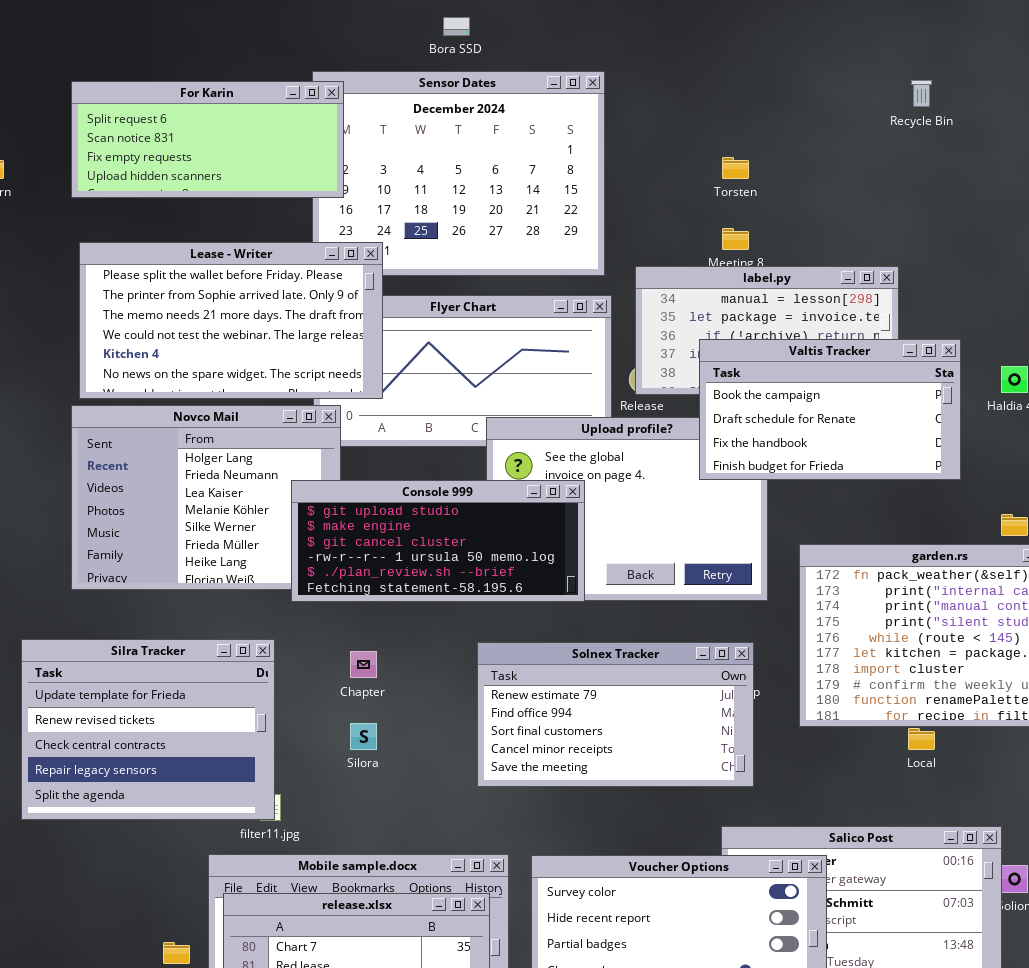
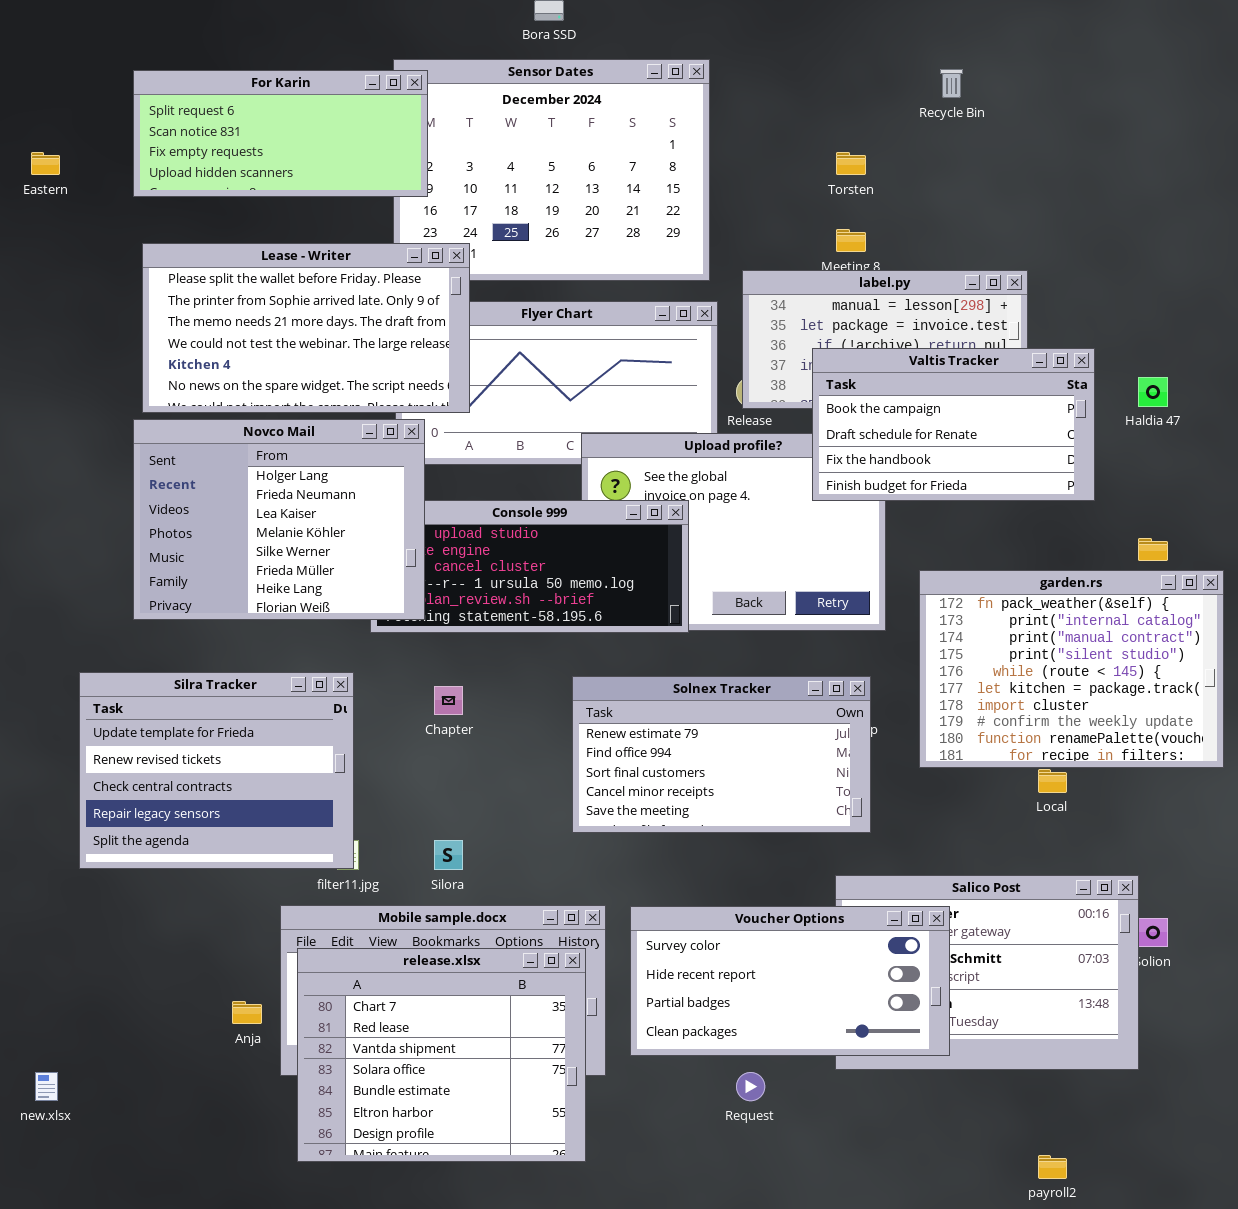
Recycle Bin: [911,80,932,107] -> [940,69,963,98], moved
Novco Mail: [71,405,341,590] -> [133,419,425,620], raised
Silora: [350,723,377,750] -> [434,840,463,870], moved

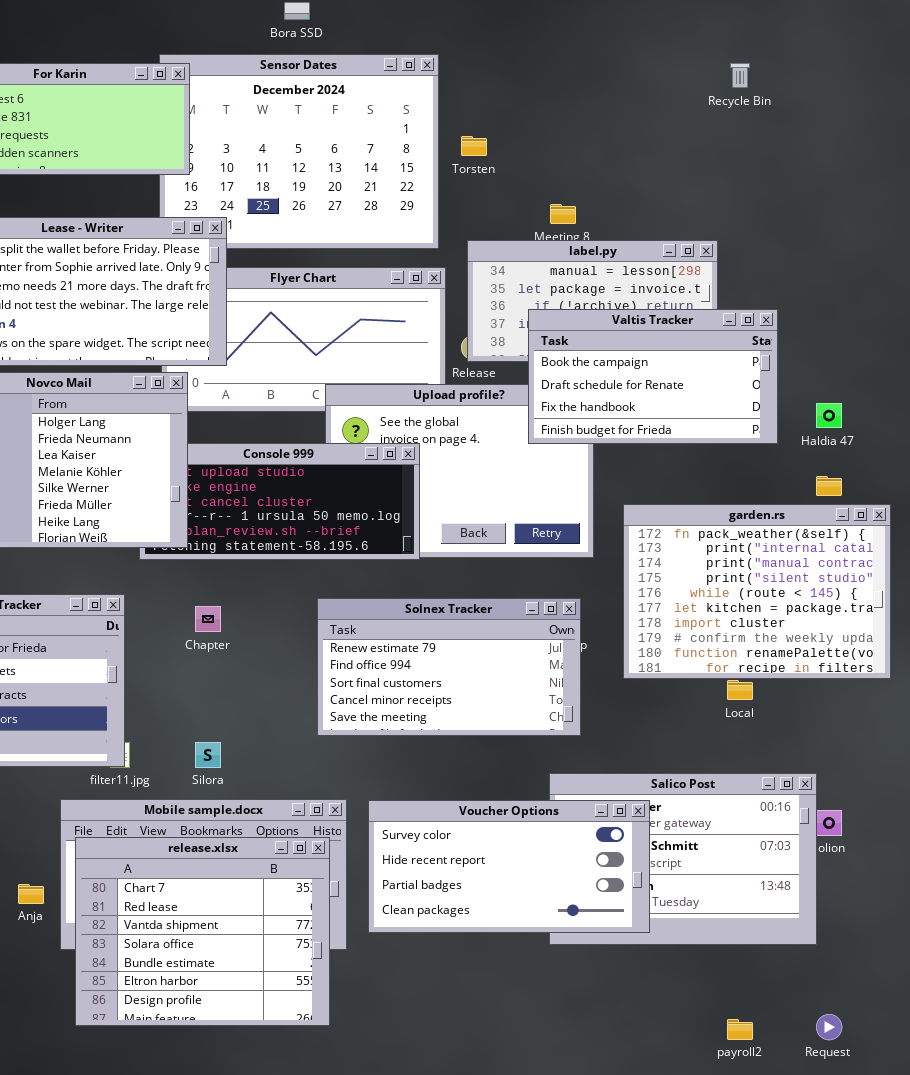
Recycle Bin: [940,69,963,98] -> [730,63,750,88], moved
Torsten: [836,152,866,175] -> [461,136,487,156], moved
Haldia 47: [1138,377,1168,407] -> [816,403,842,428], moved
Request: [736,1072,765,1101] -> [816,1014,842,1040], moved

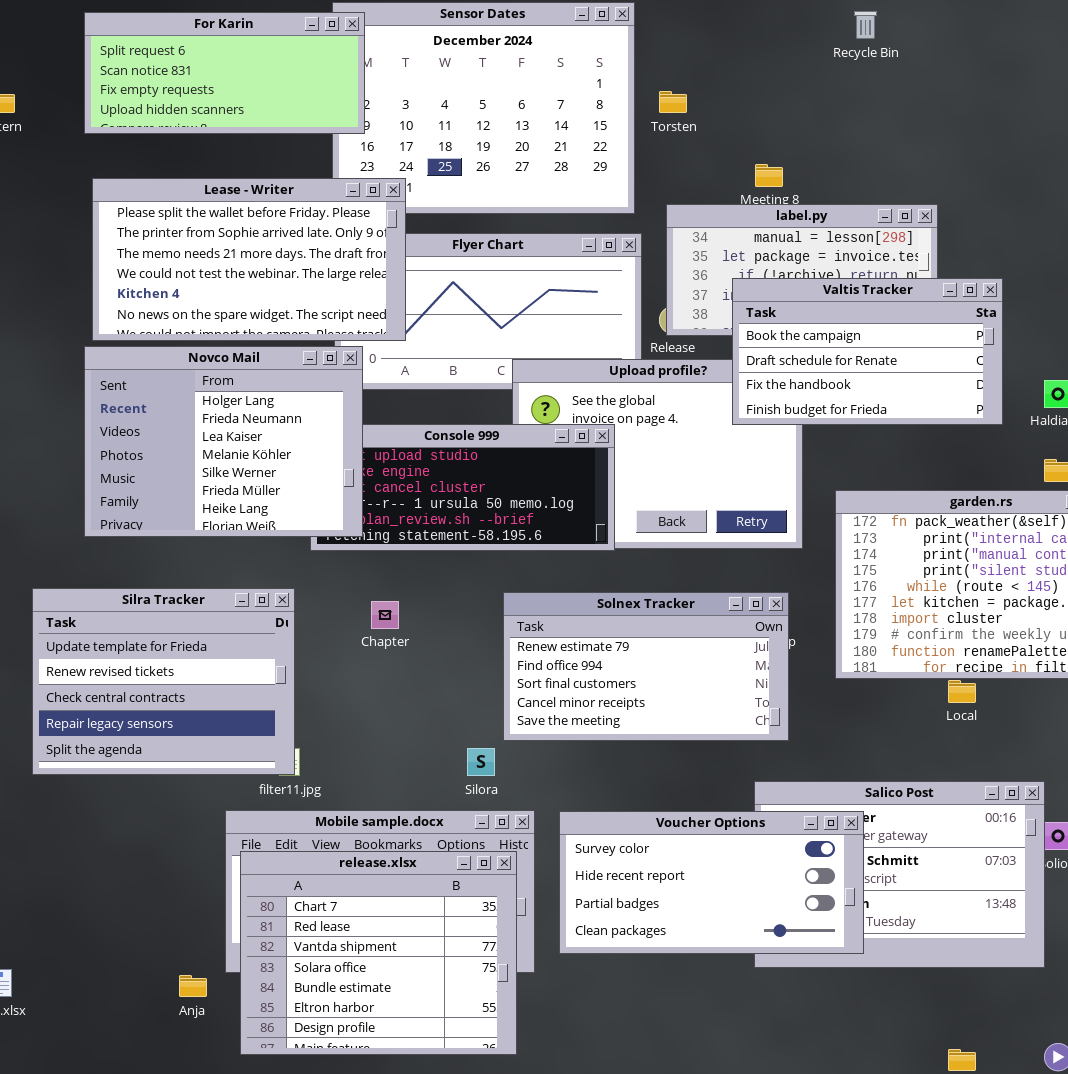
Recycle Bin: [730,63,750,88] -> [854,11,877,39], moved
Silora: [195,742,221,768] -> [467,748,495,776], moved
Anja: [18,884,44,904] -> [179,975,207,997], moved

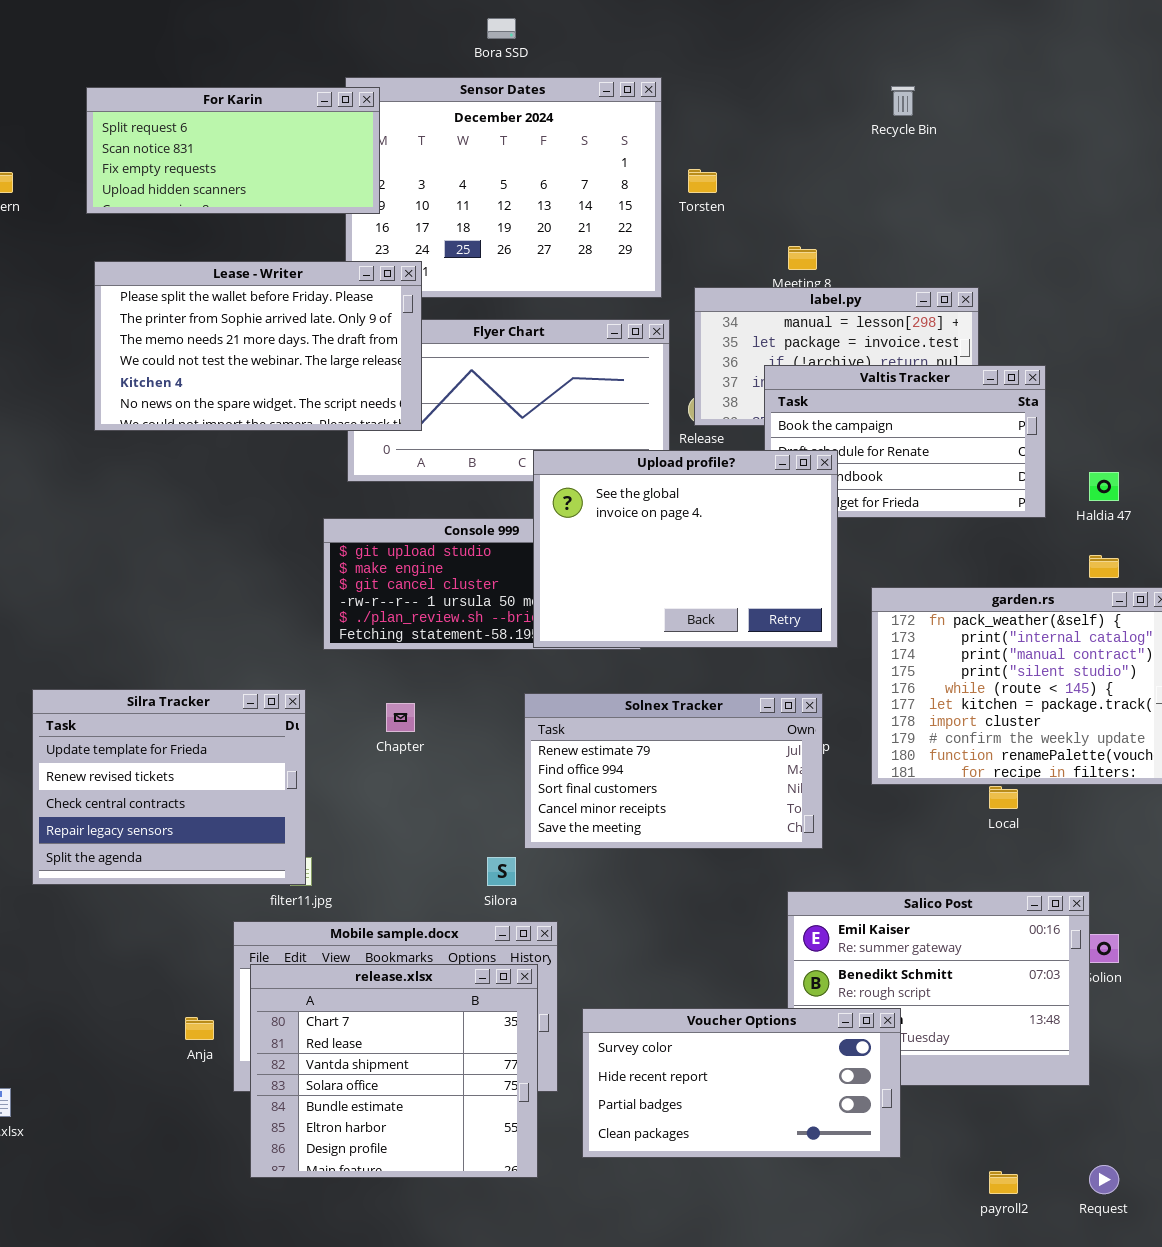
Novco Mail: [84,346,363,537] -> none, closed
Upload profile?: [512,359,803,549] -> [533,450,838,648], raised
Voucher Options: [559,811,864,954] -> [582,1008,901,1158], moved
Anja: [179,975,207,997] -> [185,1017,214,1040], moved

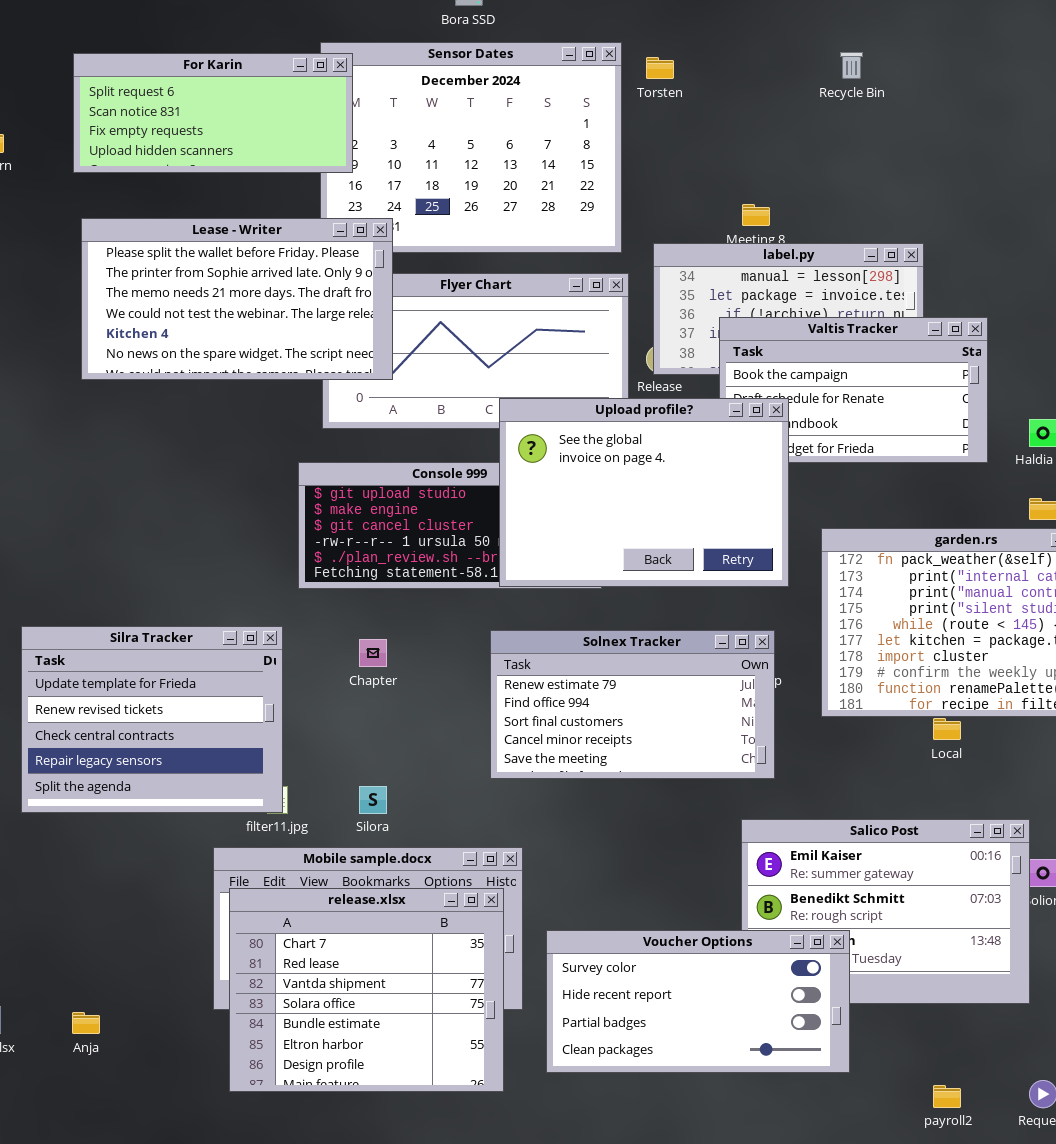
Torsten: [688,169,717,193] -> [646,57,674,79], moved
Silora: [487,857,516,886] -> [359,786,387,814], moved
Anja: [185,1017,214,1040] -> [72,1012,100,1034], moved

